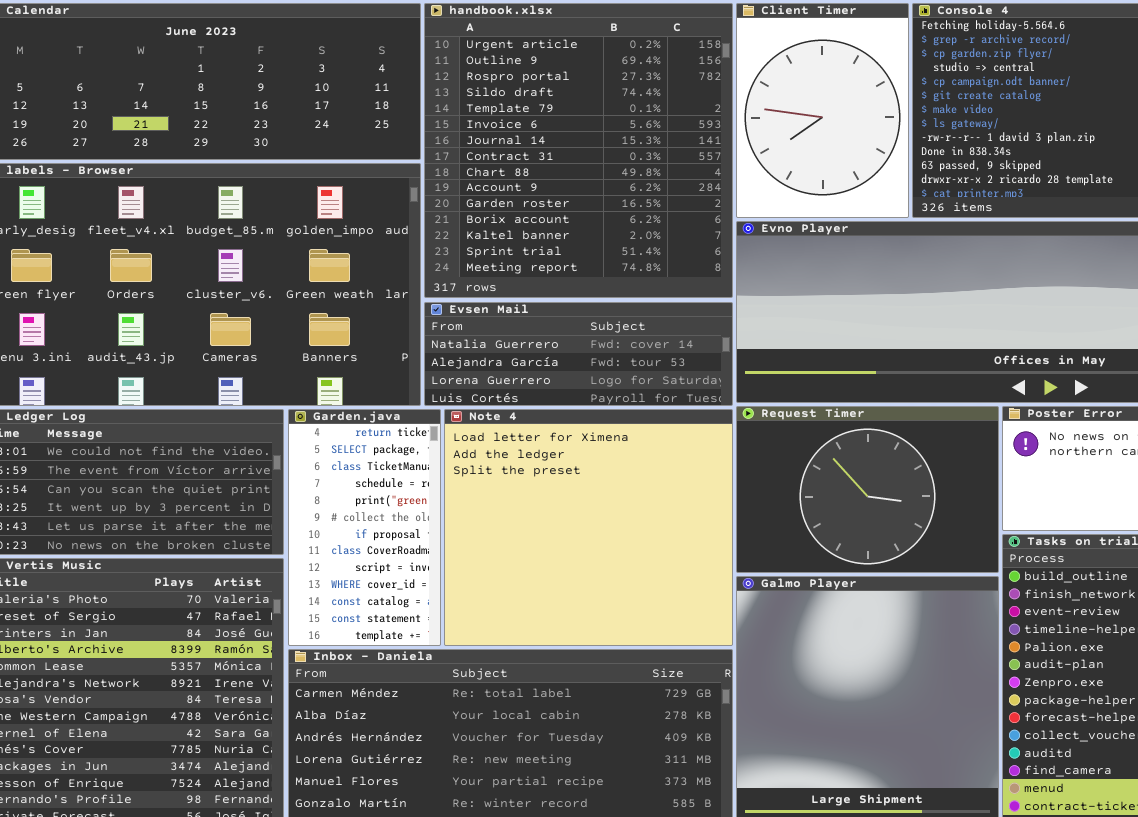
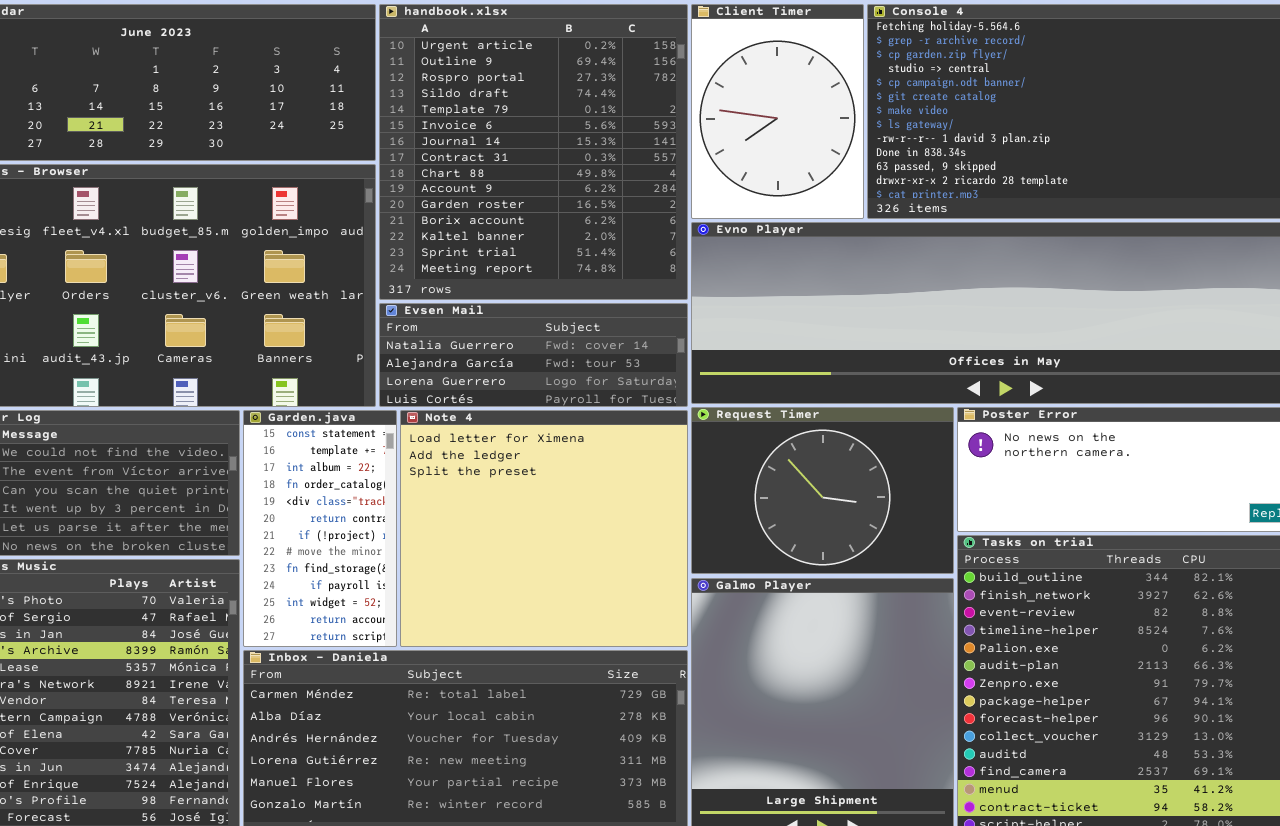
Garden.java: [288,409,441,646] -> [243,410,397,647], scrolled down 11 rows

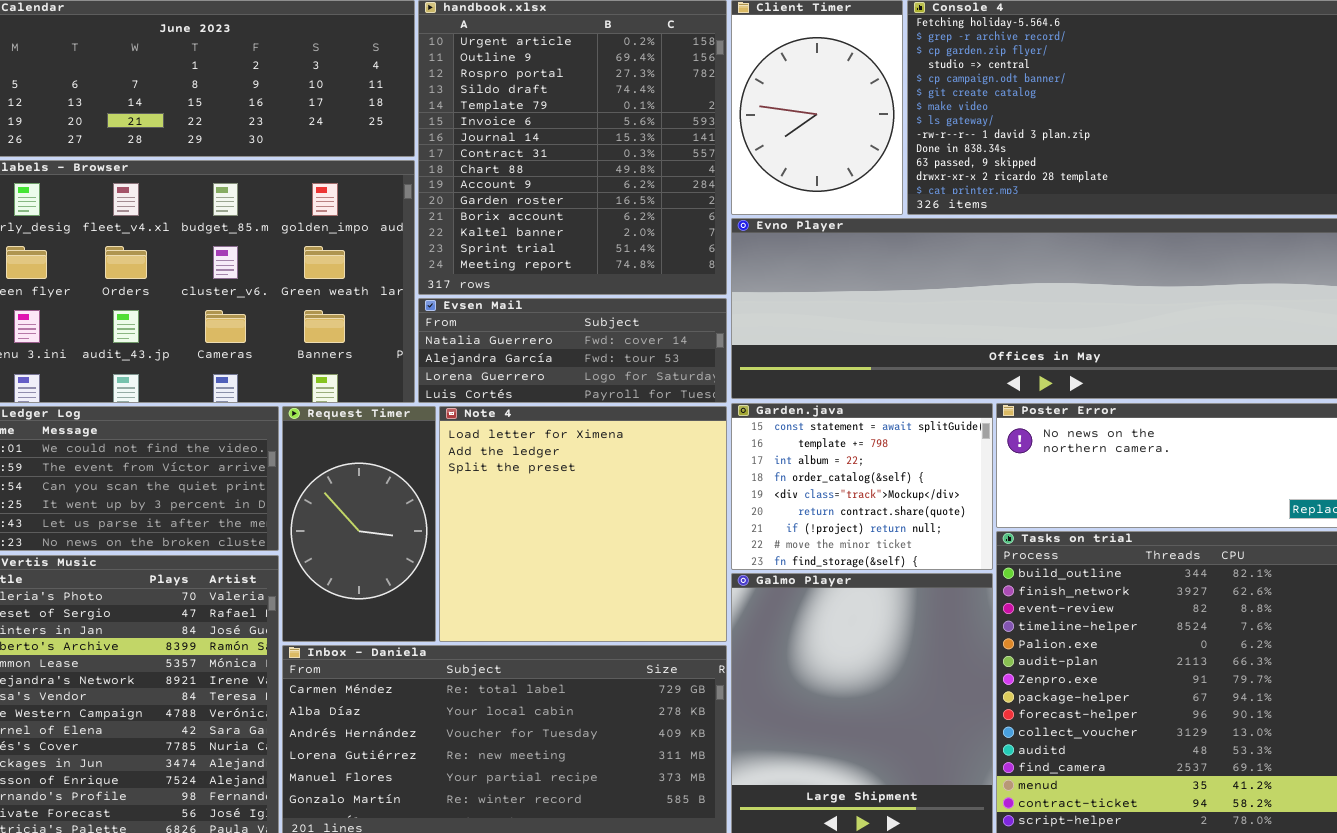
Request Timer: [691,407,954,574] -> [282,406,436,642], moved, resized
Garden.java: [243,410,397,647] -> [731,403,993,570], moved, resized

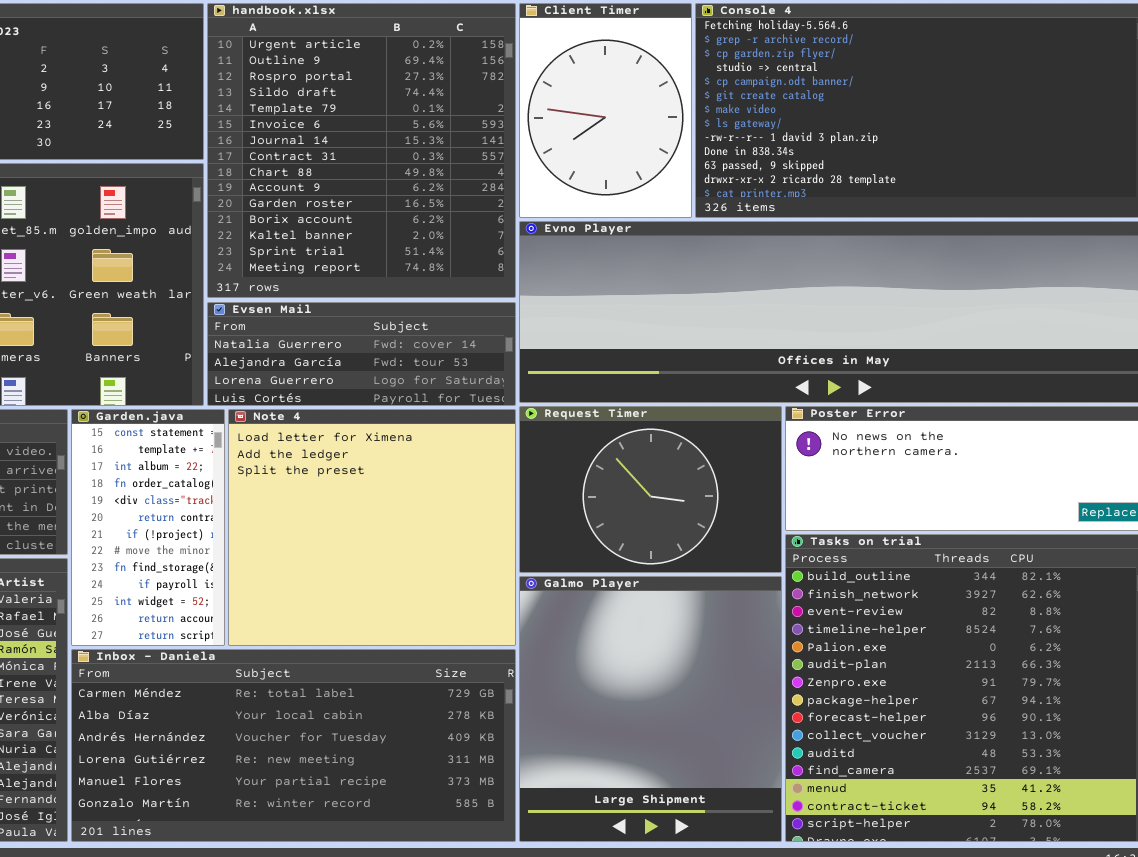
Garden.java: [731,403,993,570] -> [71,409,225,646], moved, resized
Request Timer: [282,406,436,642] -> [519,406,782,573], moved, resized

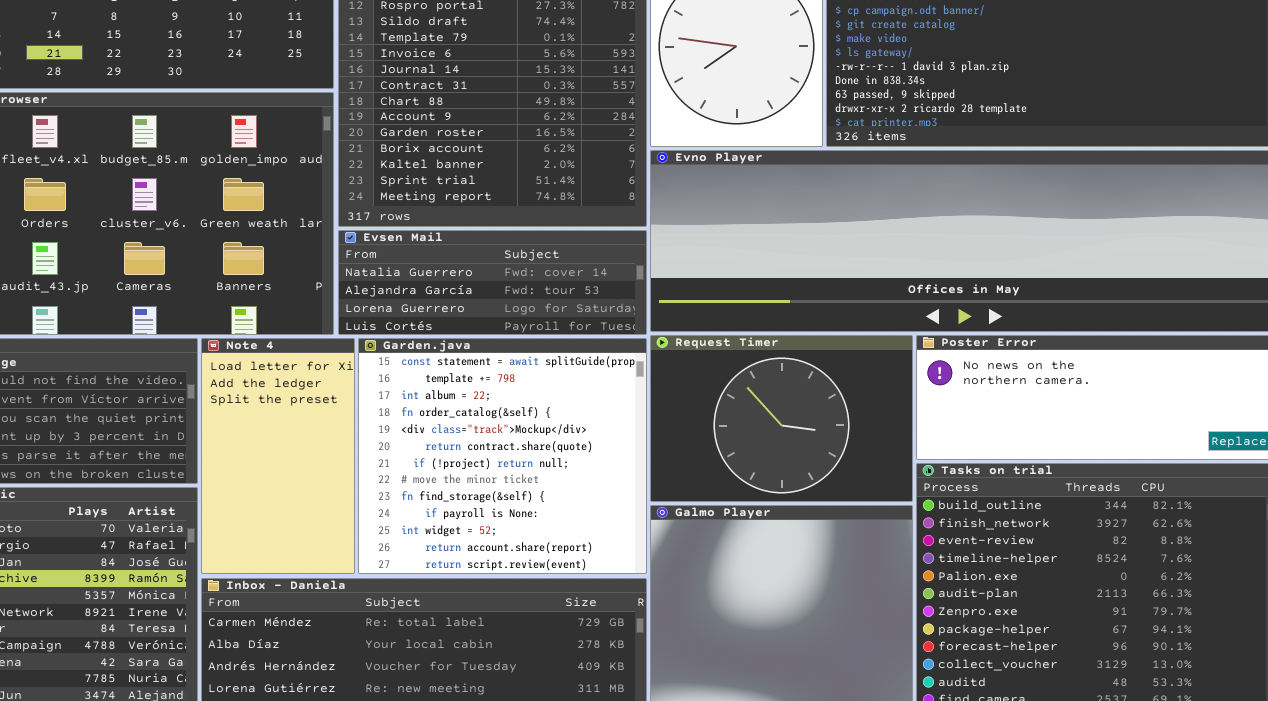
Garden.java: [71,409,225,646] -> [358,338,647,574], moved, resized
Note 4: [228,409,516,646] -> [201,338,355,574], moved, resized

